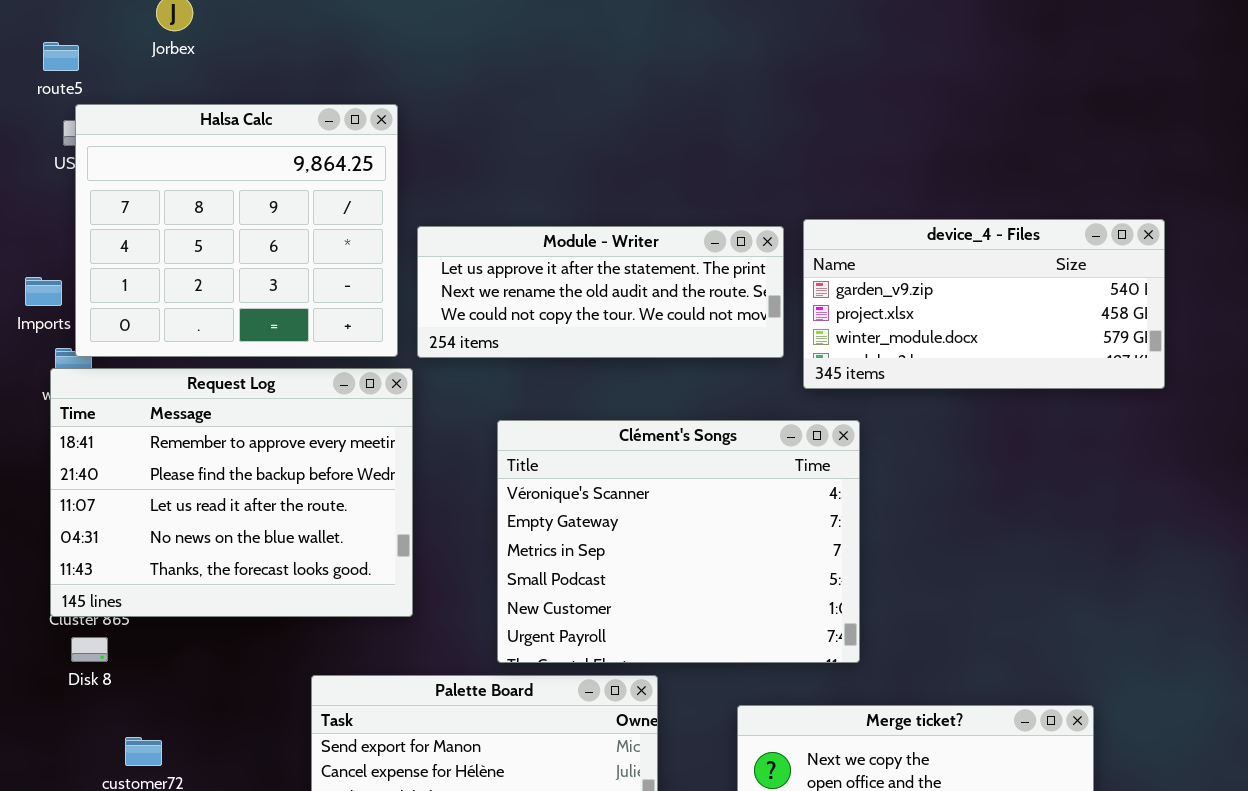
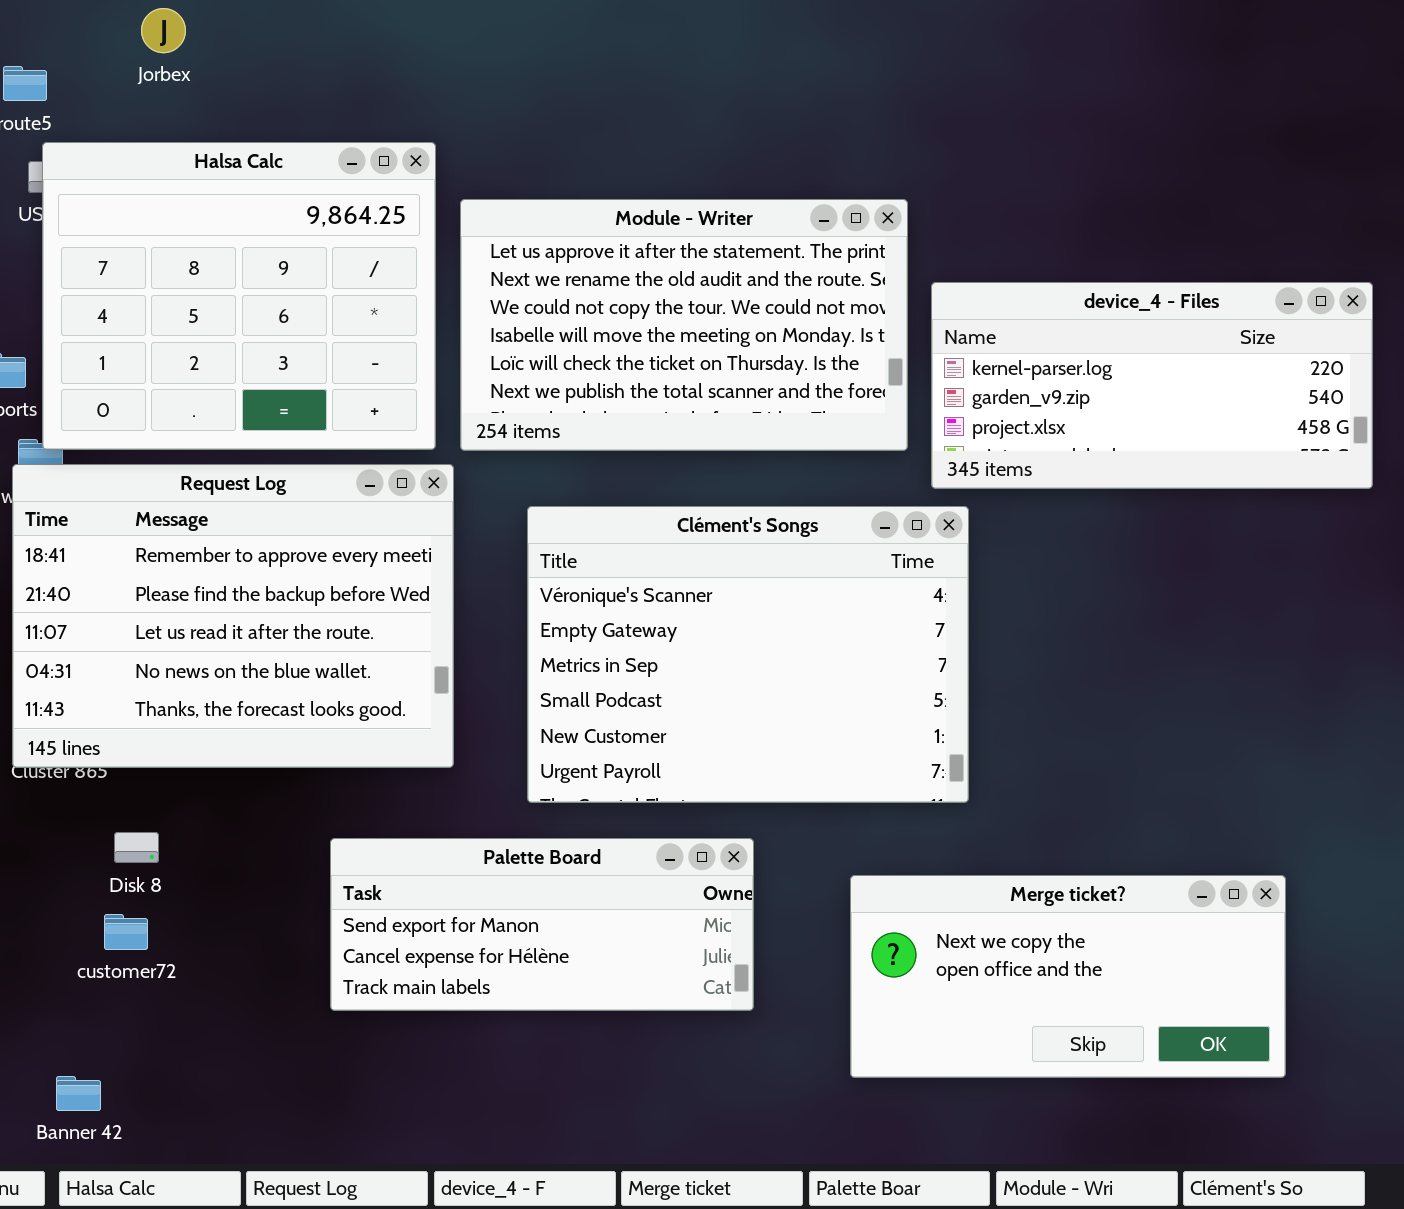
device_4 - Files: [803,219,1165,389] -> [931,282,1373,489], scrolled up 1 row
Module - Writer: [417,226,784,358] -> [460,199,908,451], resized
Clément's Songs: [497,420,860,663] -> [527,506,969,803], moved
Disk 8: [71,637,108,662] -> [114,832,159,863], moved

